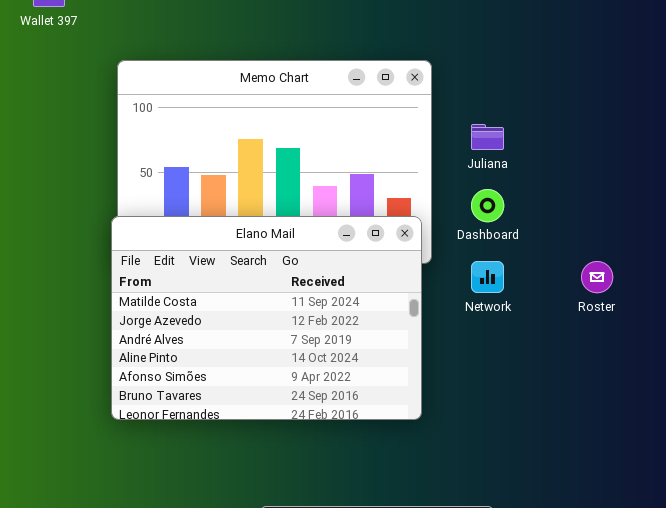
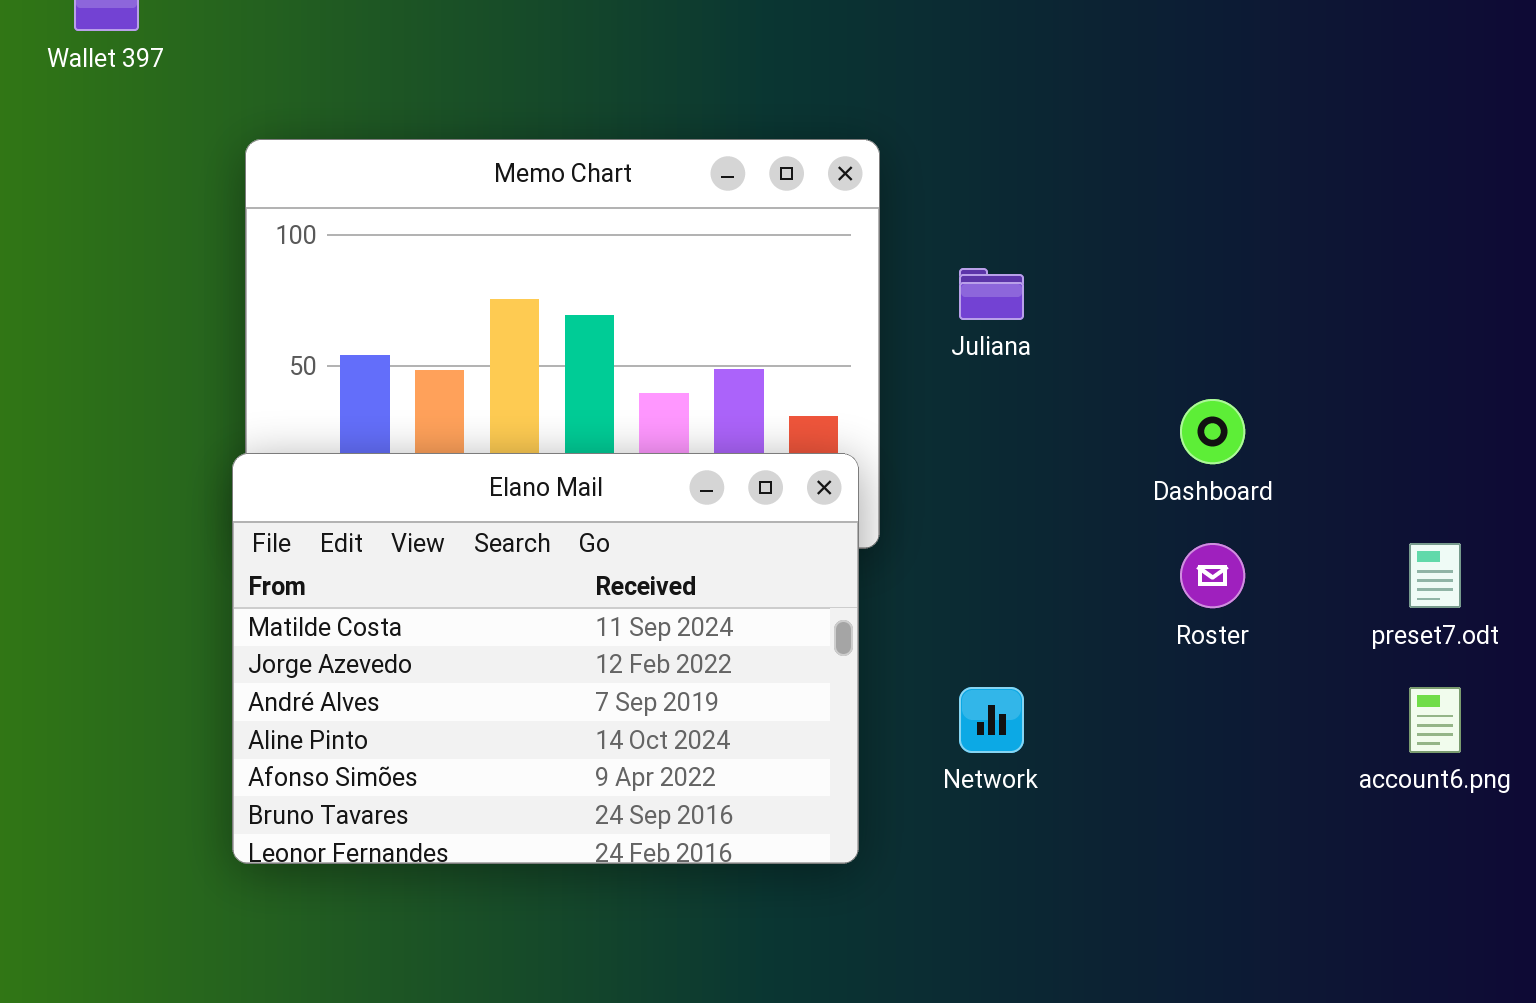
Dashboard: [471,189,504,222] -> [1180,399,1245,464], moved
Network: [471,261,504,293] -> [959,687,1024,753], moved

